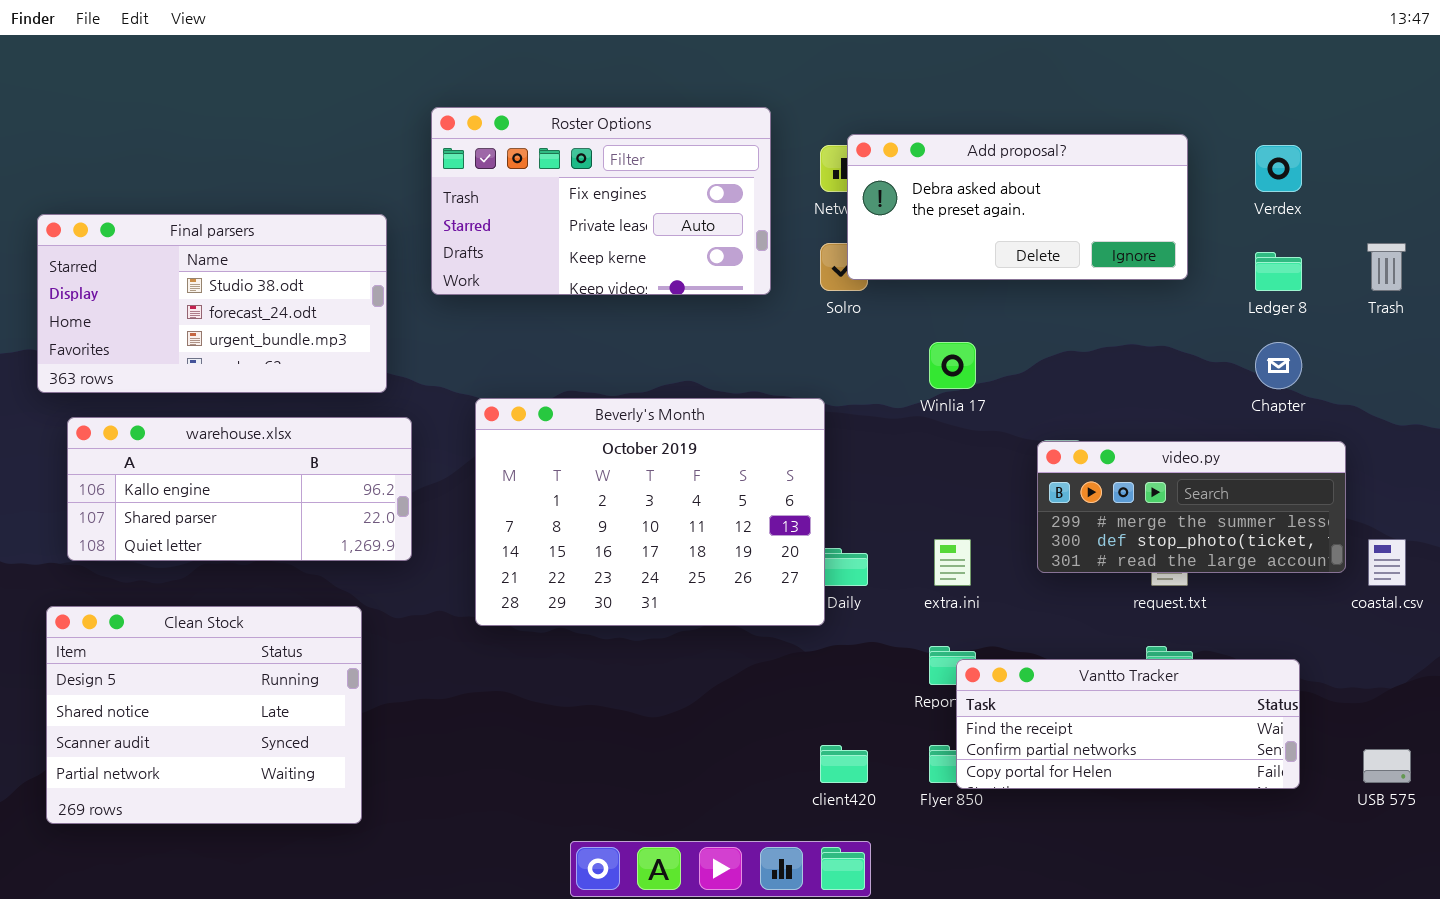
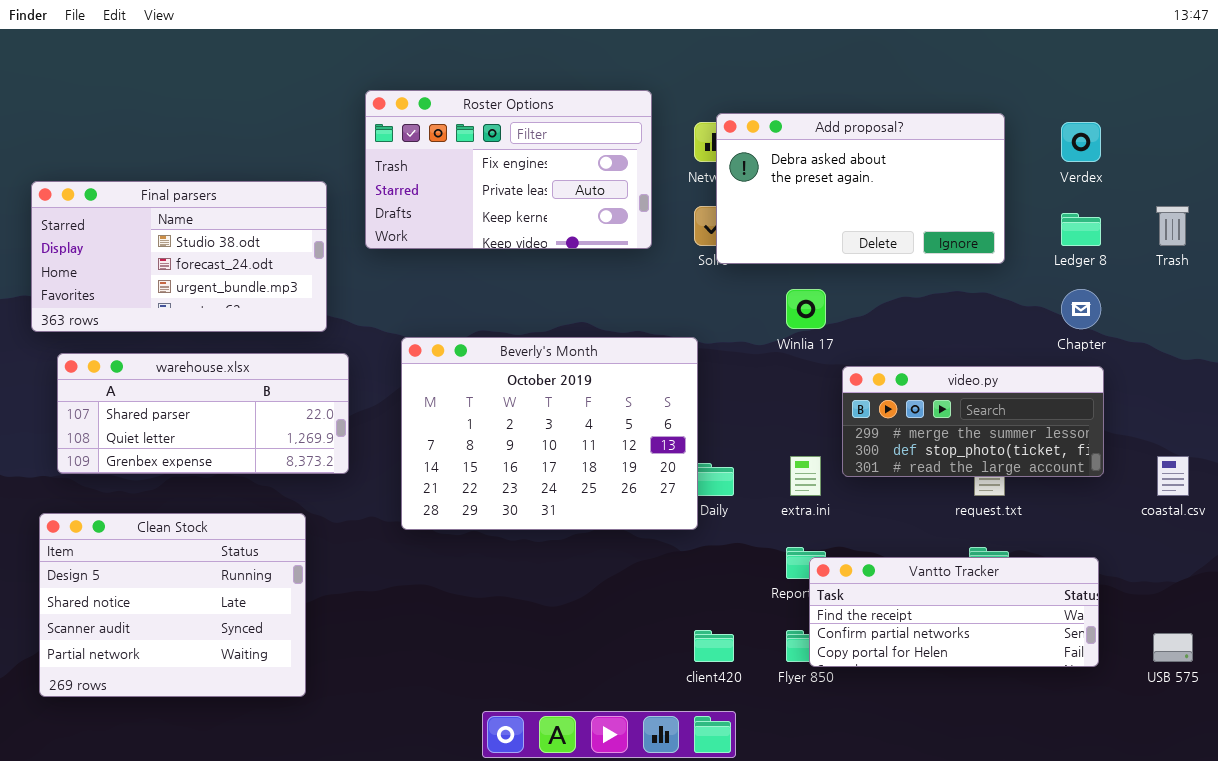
Add proposal?: [847,134,1188,280] -> [716,113,1005,264], resized
warehouse.xlsx: [67,417,412,561] -> [57,353,349,474], scrolled down 1 row
video.py: [1037,441,1346,573] -> [842,366,1104,477], moved

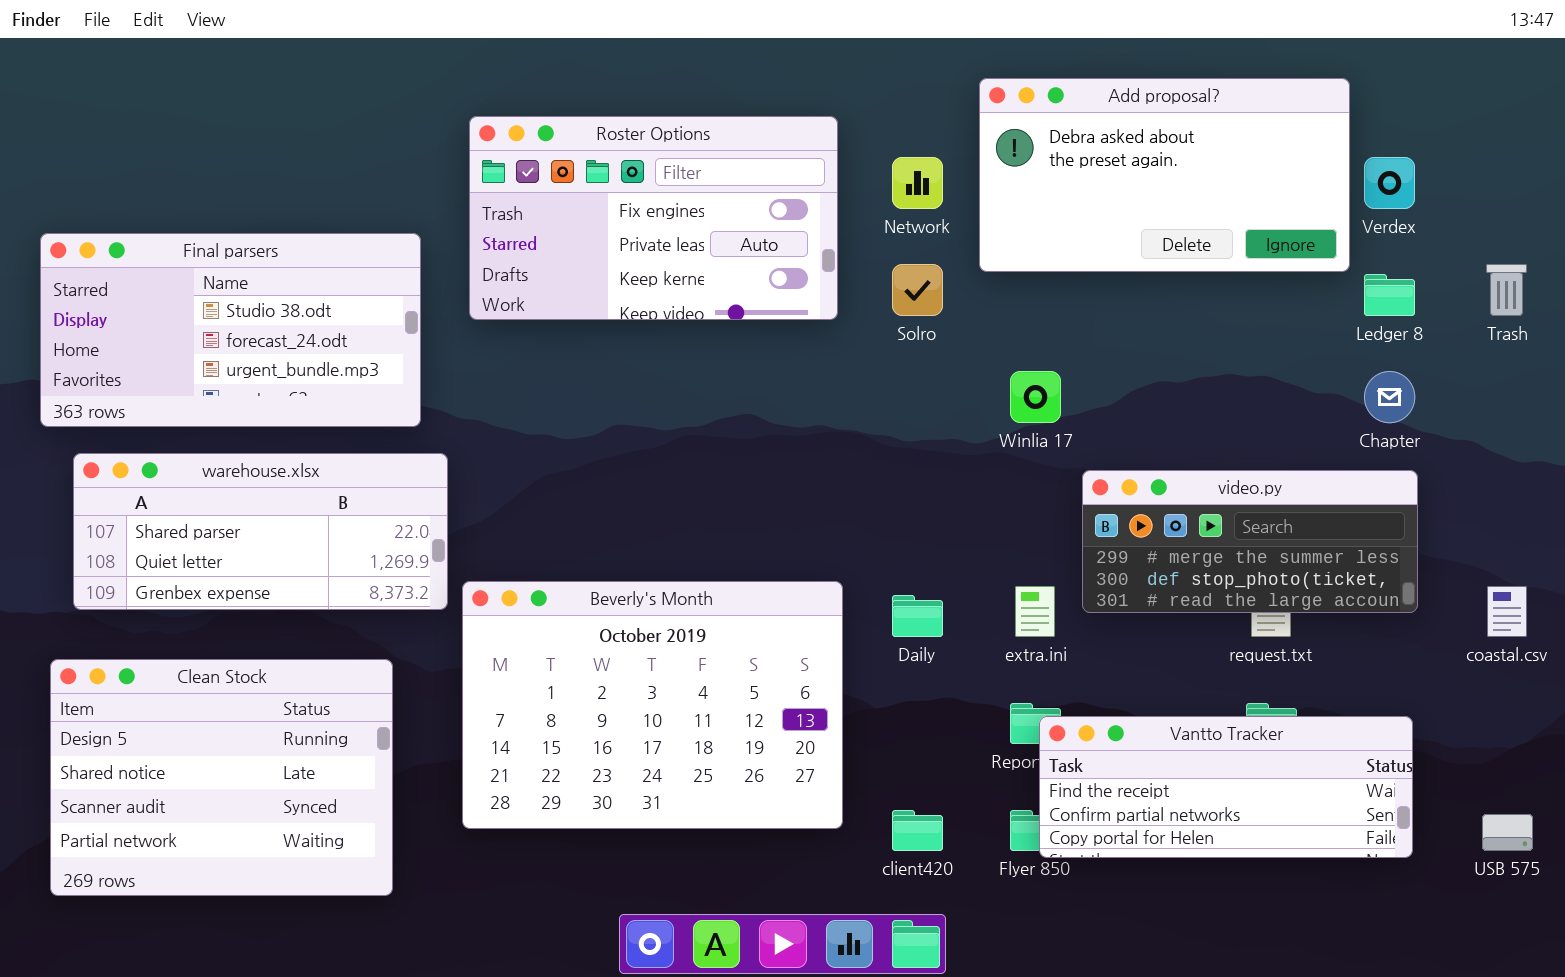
Add proposal?: [716,113,1005,264] -> [979,78,1350,272], moved
Beverly's Month: [401,337,698,530] -> [462,581,843,829], moved

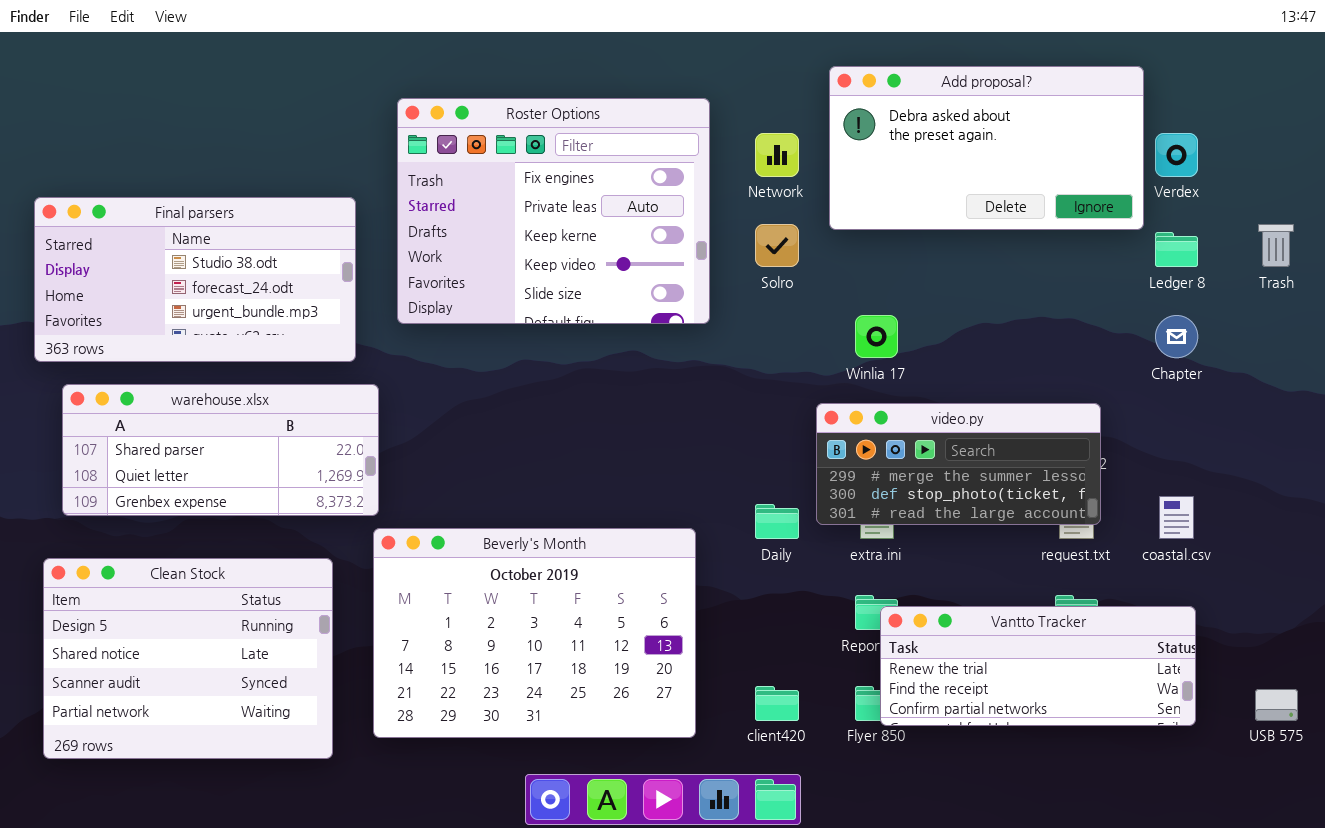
Roster Options: [469,116,838,320] -> [397,98,710,324], resized
video.py: [1082,470,1418,613] -> [816,403,1101,525], moved
Beverly's Month: [462,581,843,829] -> [373,528,696,738], moved
coastal.csv: [1487,586,1527,637] -> [1159,496,1194,539], moved
Vantto Tracker: [1039,716,1413,858] -> [880,606,1196,726], scrolled up 1 row

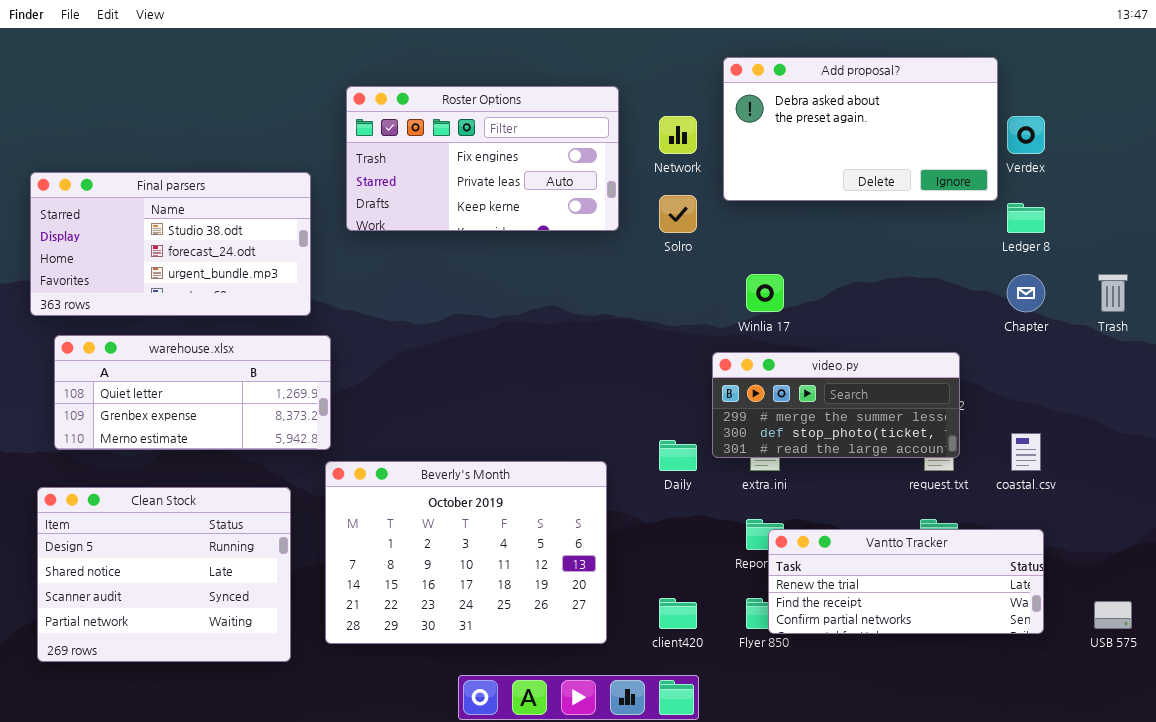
Roster Options: [397,98,710,324] -> [346,86,619,231], resized
Trash: [1258,224,1294,267] -> [1098,274,1128,312], moved
warehouse.xlsx: [62,384,379,516] -> [54,335,331,450], scrolled down 1 row

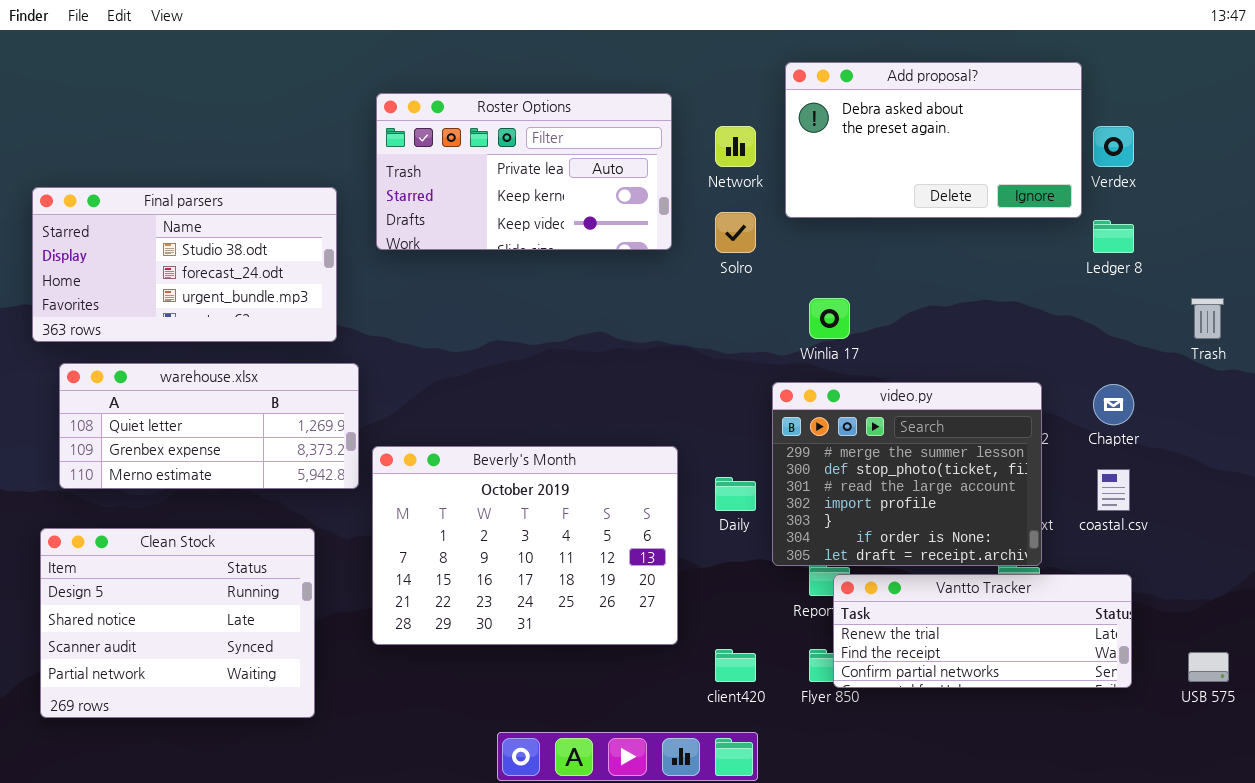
Roster Options: [346,86,619,231] -> [376,93,672,250], scrolled down 1 row
Chapter: [1007,274,1045,312] -> [1093,384,1134,425], moved
video.py: [712,352,960,458] -> [772,382,1042,566], resized
Beverly's Month: [325,461,607,644] -> [372,446,678,645], moved

